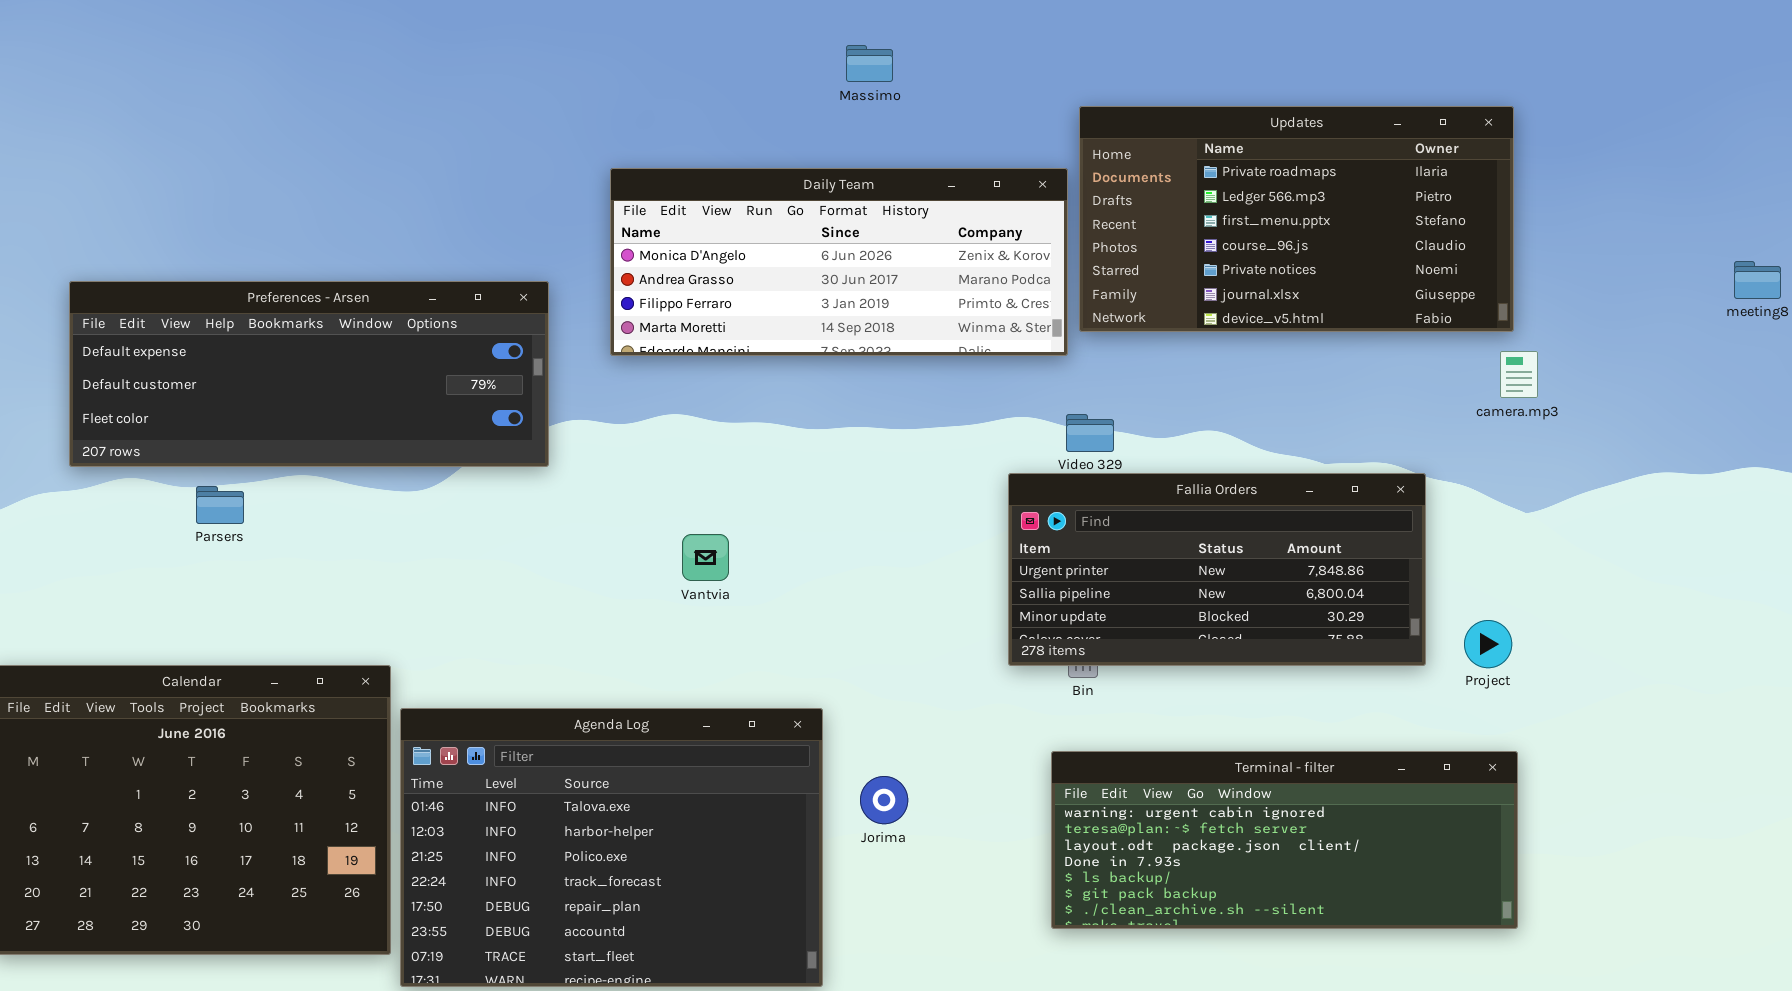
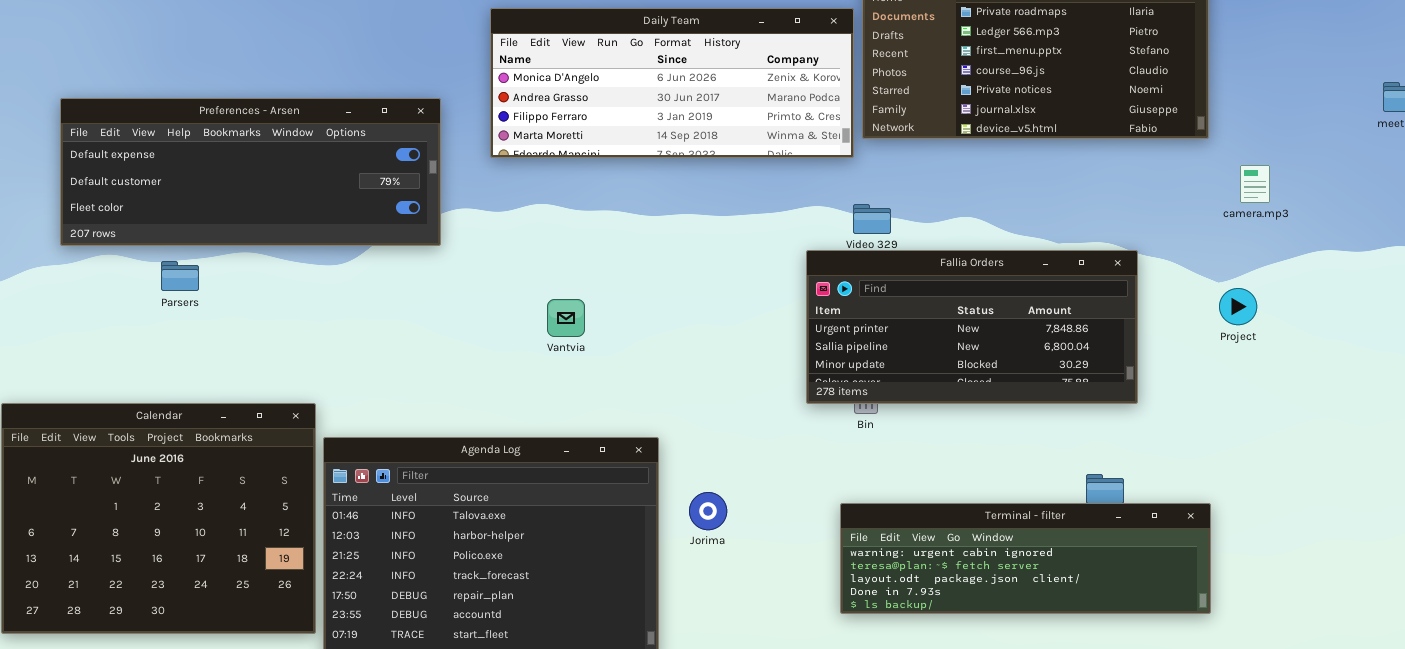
camera.mp3: [1500,351,1538,398] -> [1240,165,1270,203], moved
Project: [1464,620,1512,668] -> [1219,288,1257,325], moved
Terminal - filter: [1051,751,1518,929] -> [840,503,1211,614], resized

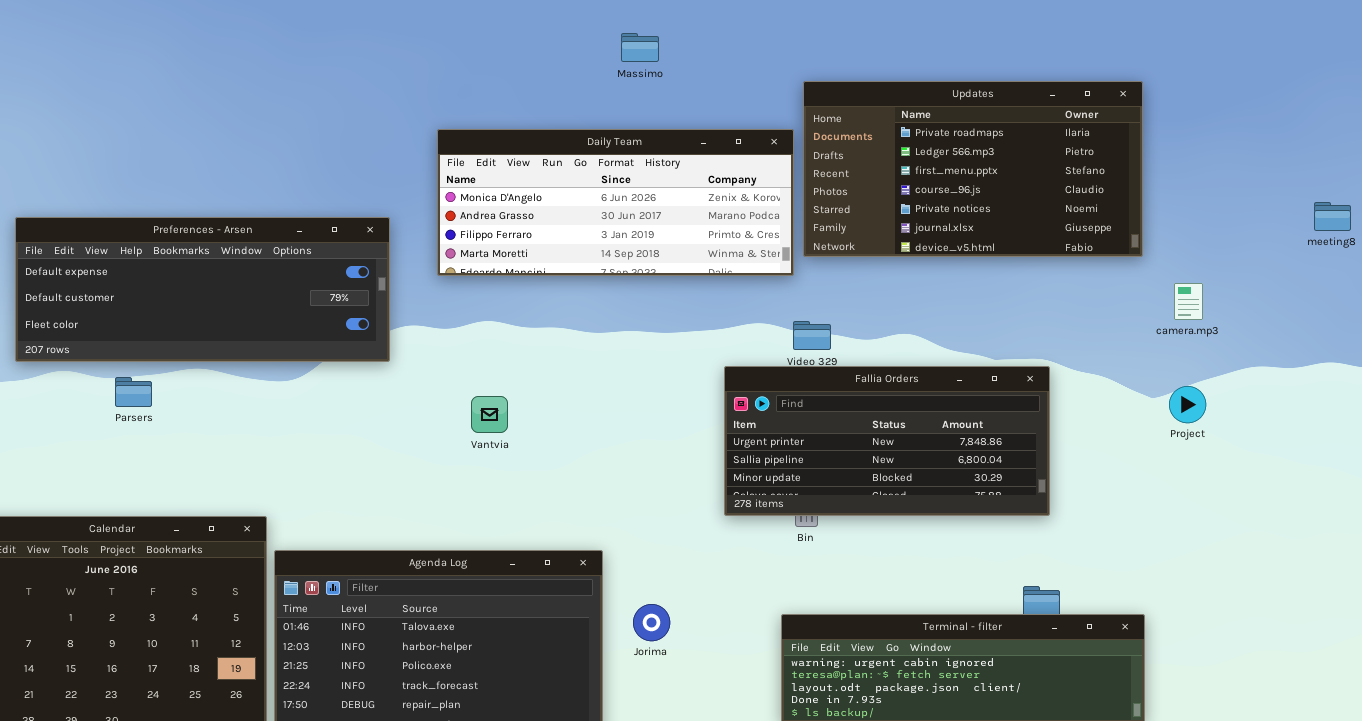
Fallia Orders: [806,250,1138,404] -> [724,366,1050,516], moved
Project: [1219,288,1257,325] -> [1169,386,1206,423], moved
Vantvia: [547,299,585,337] -> [471,396,508,433], moved

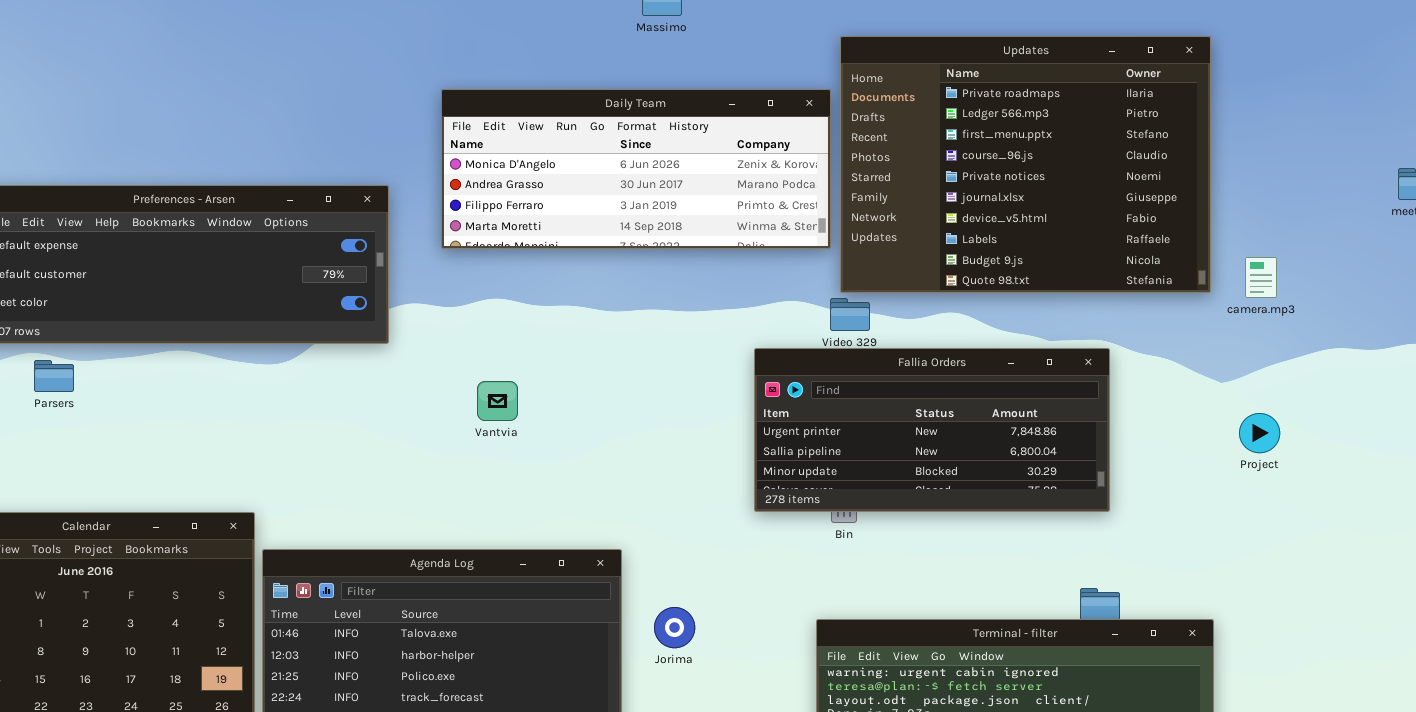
Updates: [803,81,1143,257] -> [840,36,1211,293], resized
Parsers: [115,377,152,407] -> [34,360,74,392], moved
Project: [1169,386,1206,423] -> [1239,413,1280,453], moved

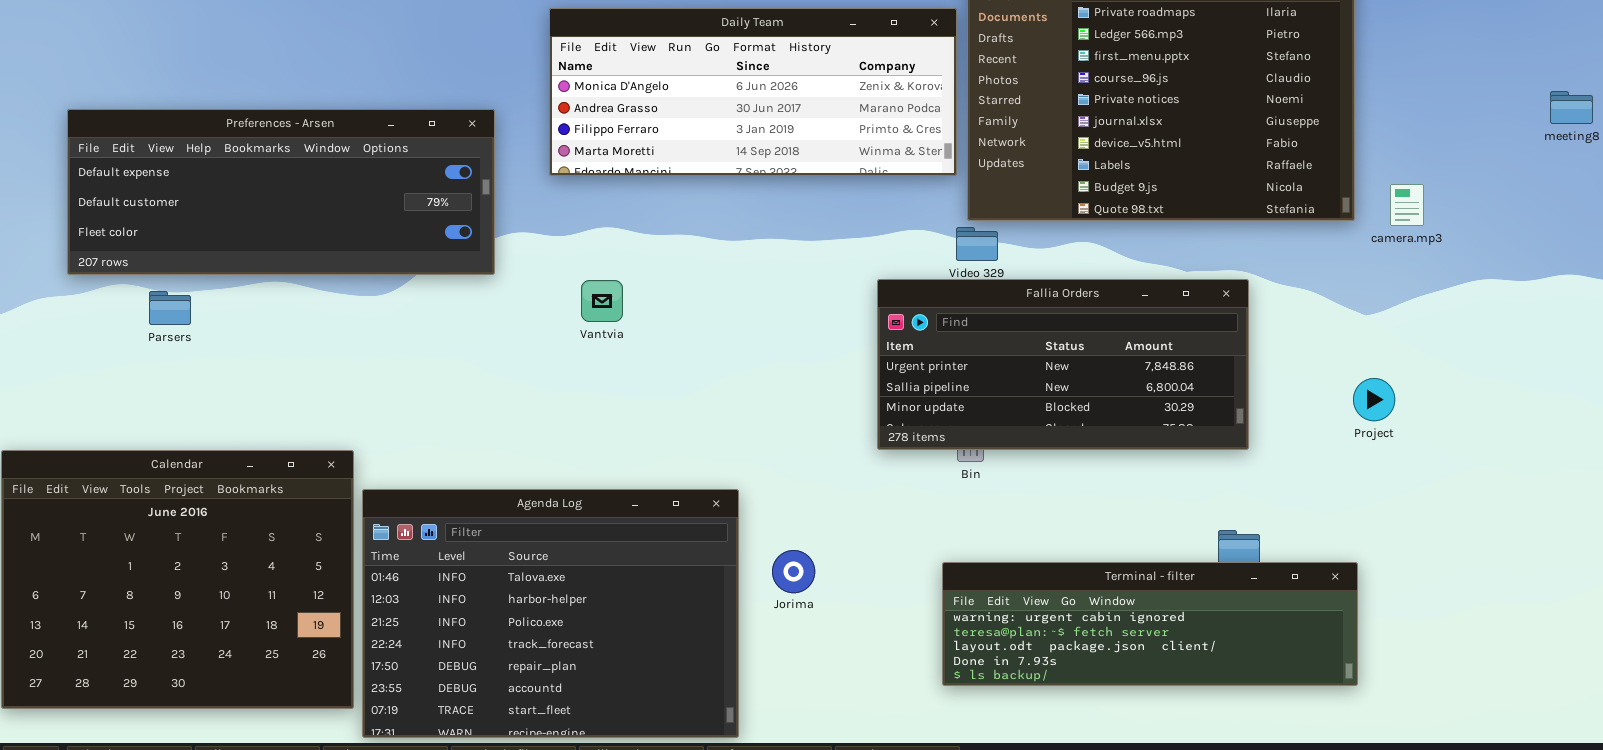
Parsers: [34,360,74,392] -> [149,291,191,325], moved
Vantvia: [477,381,518,421] -> [581,280,623,322], moved
Project: [1239,413,1280,453] -> [1353,378,1395,421], moved

